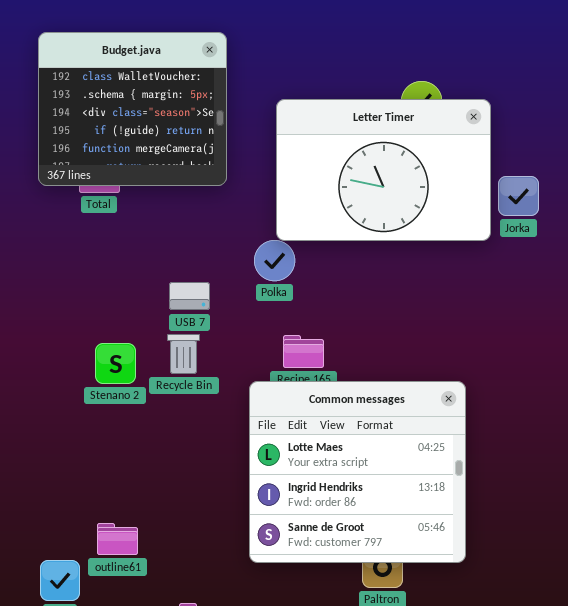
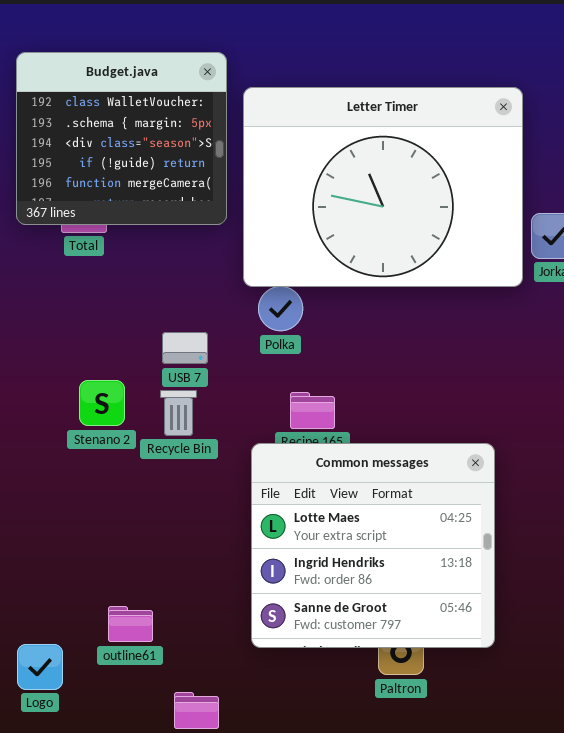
Letter Timer: [276,99,491,241] -> [243,87,523,287], resized
Stenano 2: [95,343,136,384] -> [79,380,125,426], moved
outline61: [97,523,138,555] -> [108,606,153,642], moved

